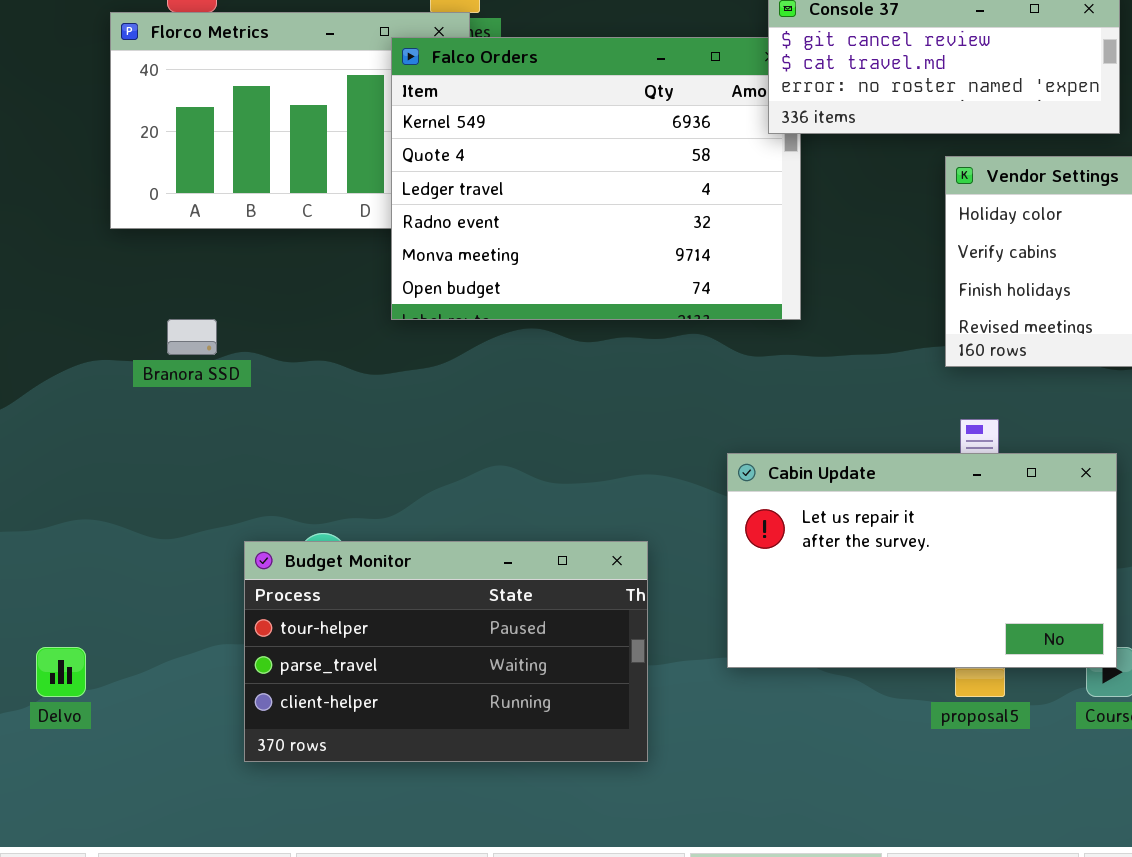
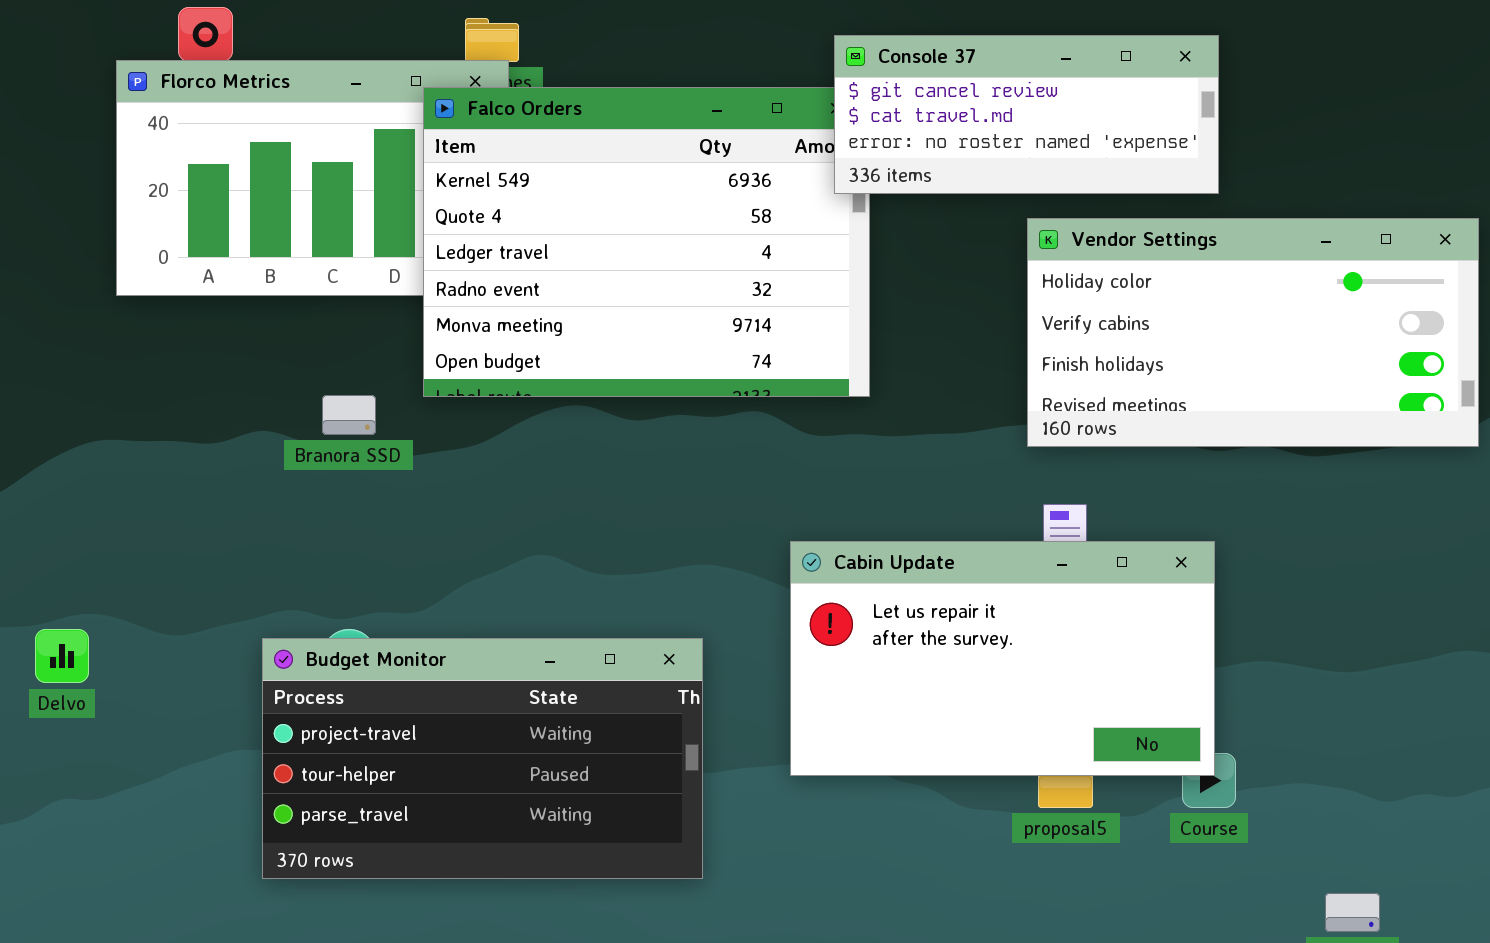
Branora SSD: [167,319,217,355] -> [322,395,376,435], moved
Budget Monitor: [244,541,648,762] -> [262,638,703,879], scrolled up 1 row
Delvo: [36,647,86,697] -> [35,629,89,683], moved

